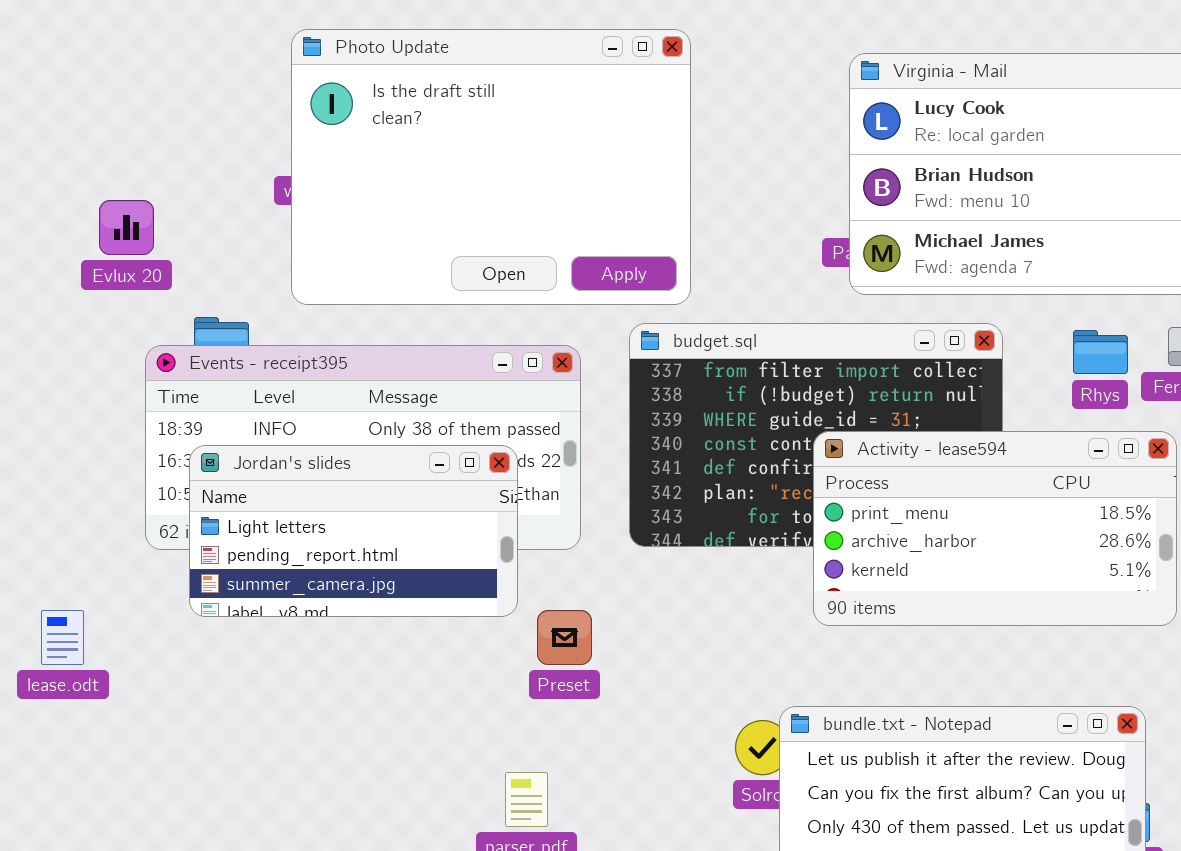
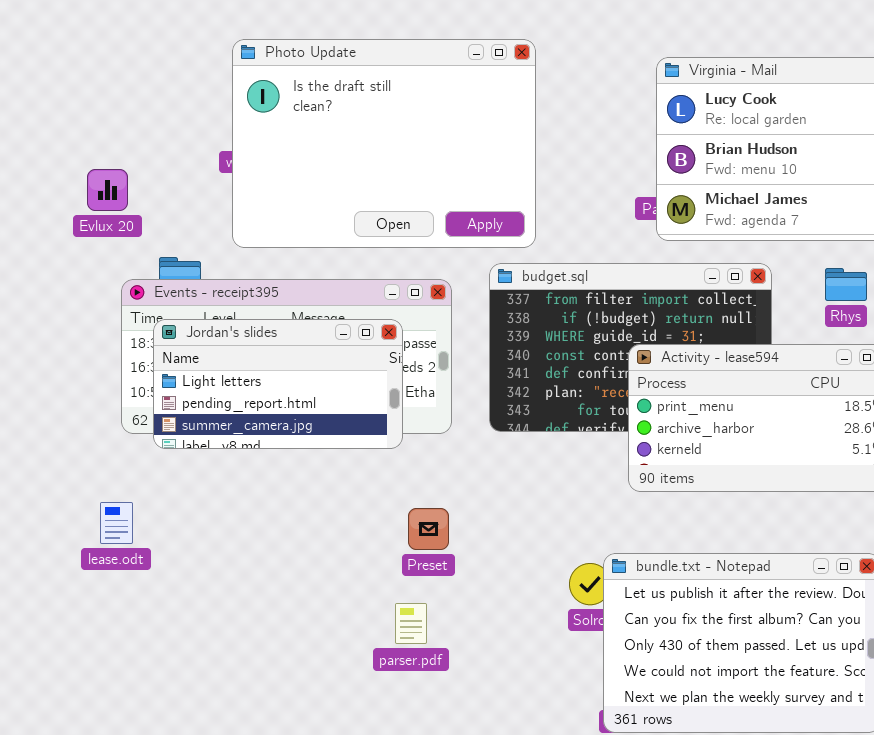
Jordan's slides: [189,445,518,617] -> [153,319,403,449], moved
lease.odt: [41,610,84,665] -> [100,502,133,544], moved
Preset: [537,610,592,665] -> [408,508,449,550], moved

